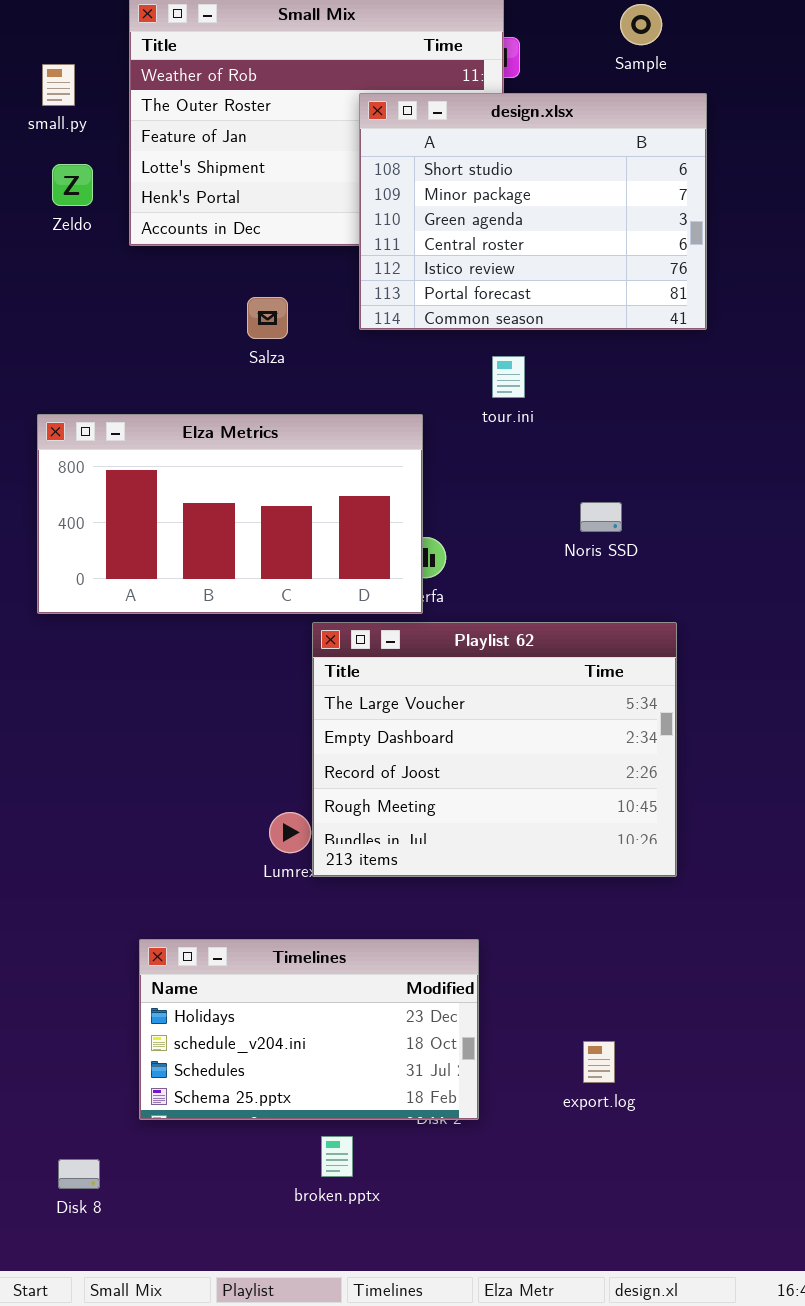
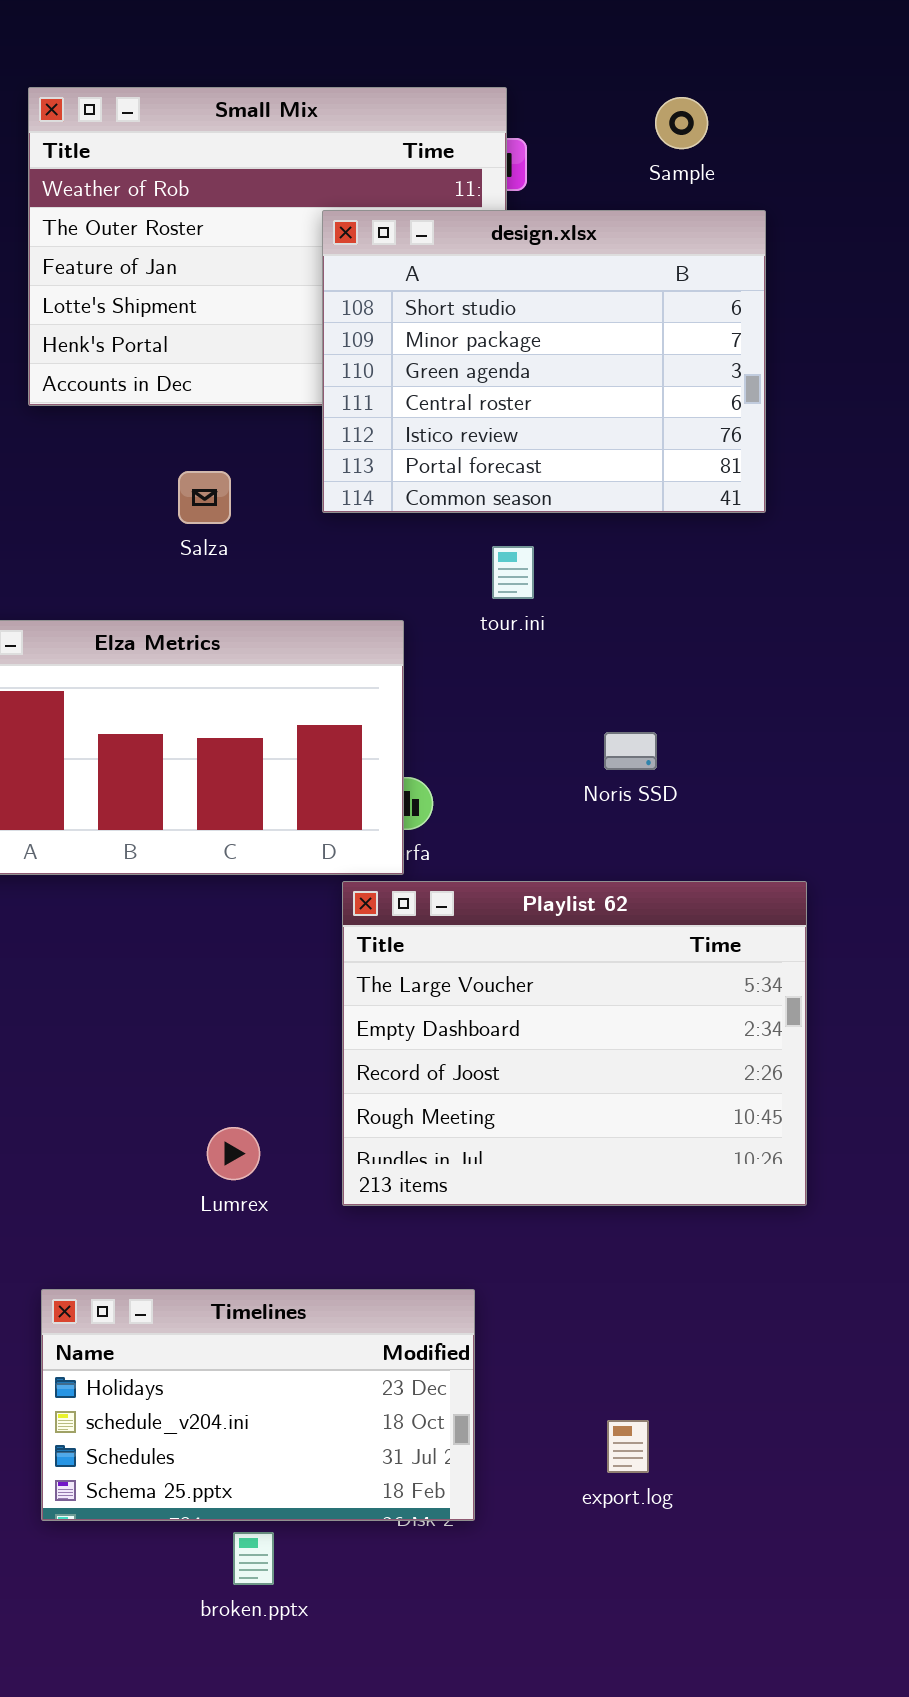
Playlist 62: [312,622,677,877] -> [342,881,807,1206], moved
broken.pptx: [321,1136,353,1177] -> [233,1532,274,1585], moved

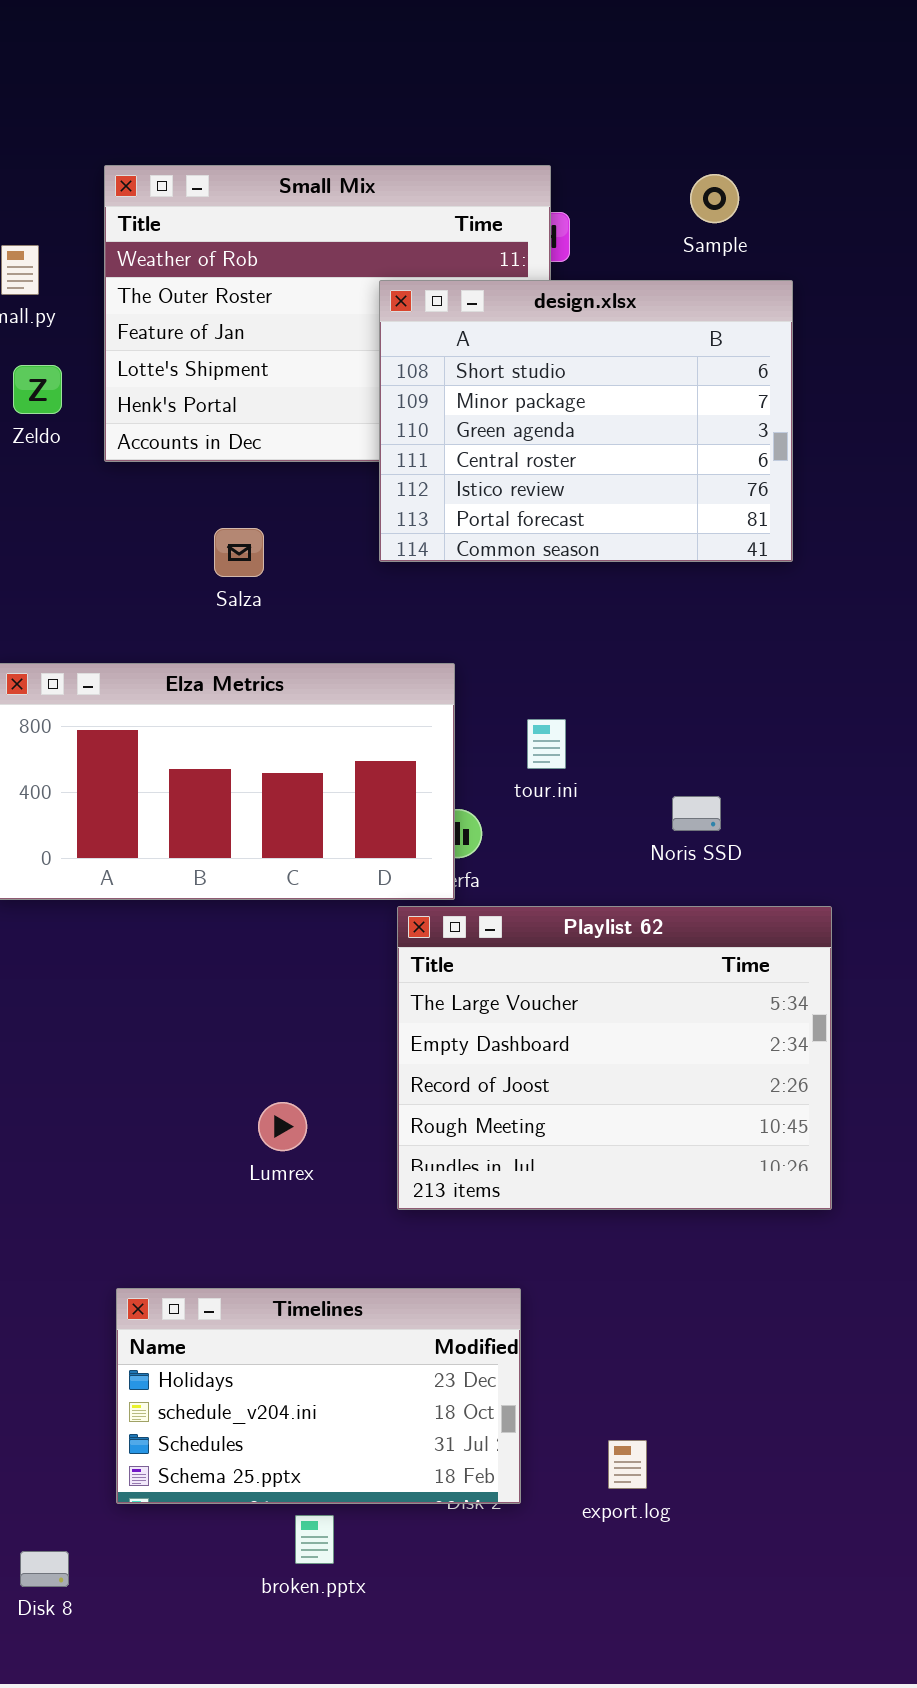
Salza: [178,471,231,524] -> [214,528,264,577], moved
tour.ini: [492,546,534,599] -> [527,719,566,769], moved
Noris SSD: [604,732,657,770] -> [672,796,721,831], moved
Lumrex: [207,1127,260,1180] -> [258,1102,307,1151], moved
export.log: [607,1420,649,1473] -> [608,1440,647,1489], moved

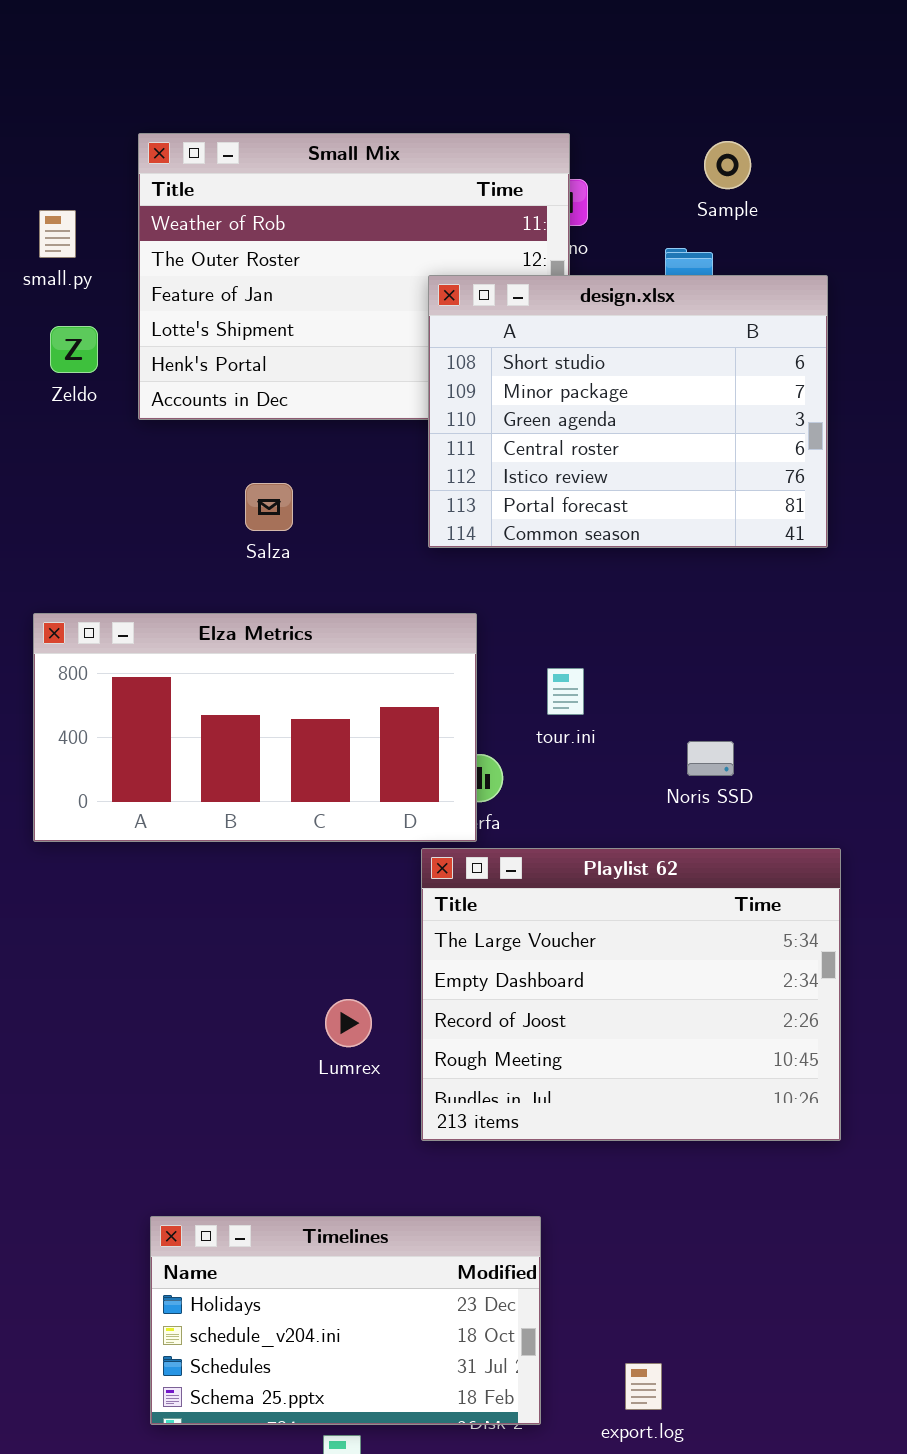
design.xlsx: [379,280,793,562] -> [428,275,828,548], moved
Lumrex: [258,1102,307,1151] -> [325,999,372,1047], moved

